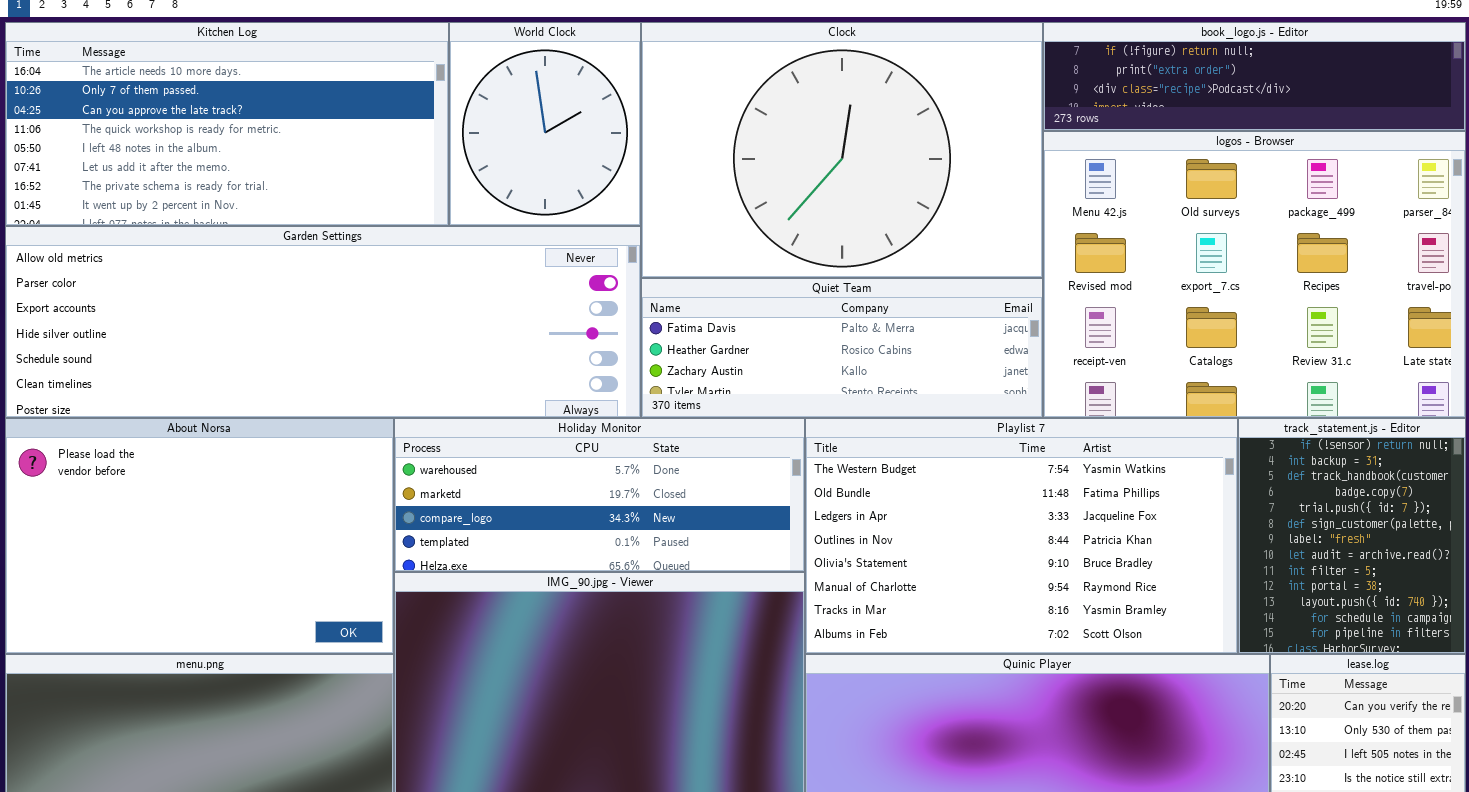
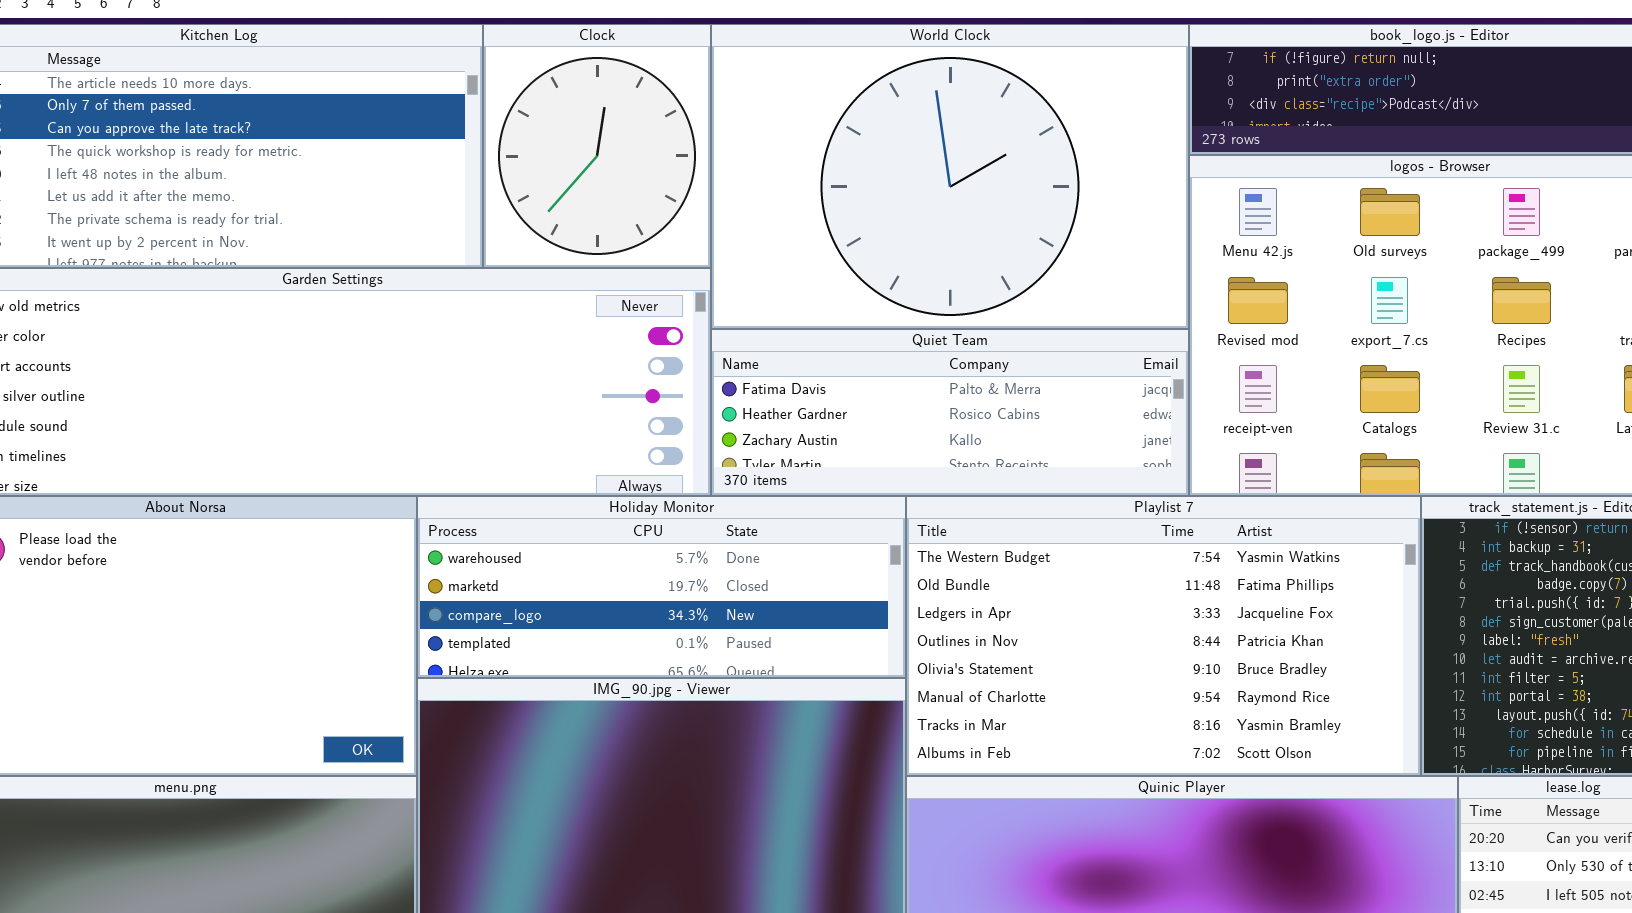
World Clock: [449,22,641,226] -> [711,24,1189,329], moved, resized
Clock: [641,22,1043,278] -> [483,24,711,268], moved, resized

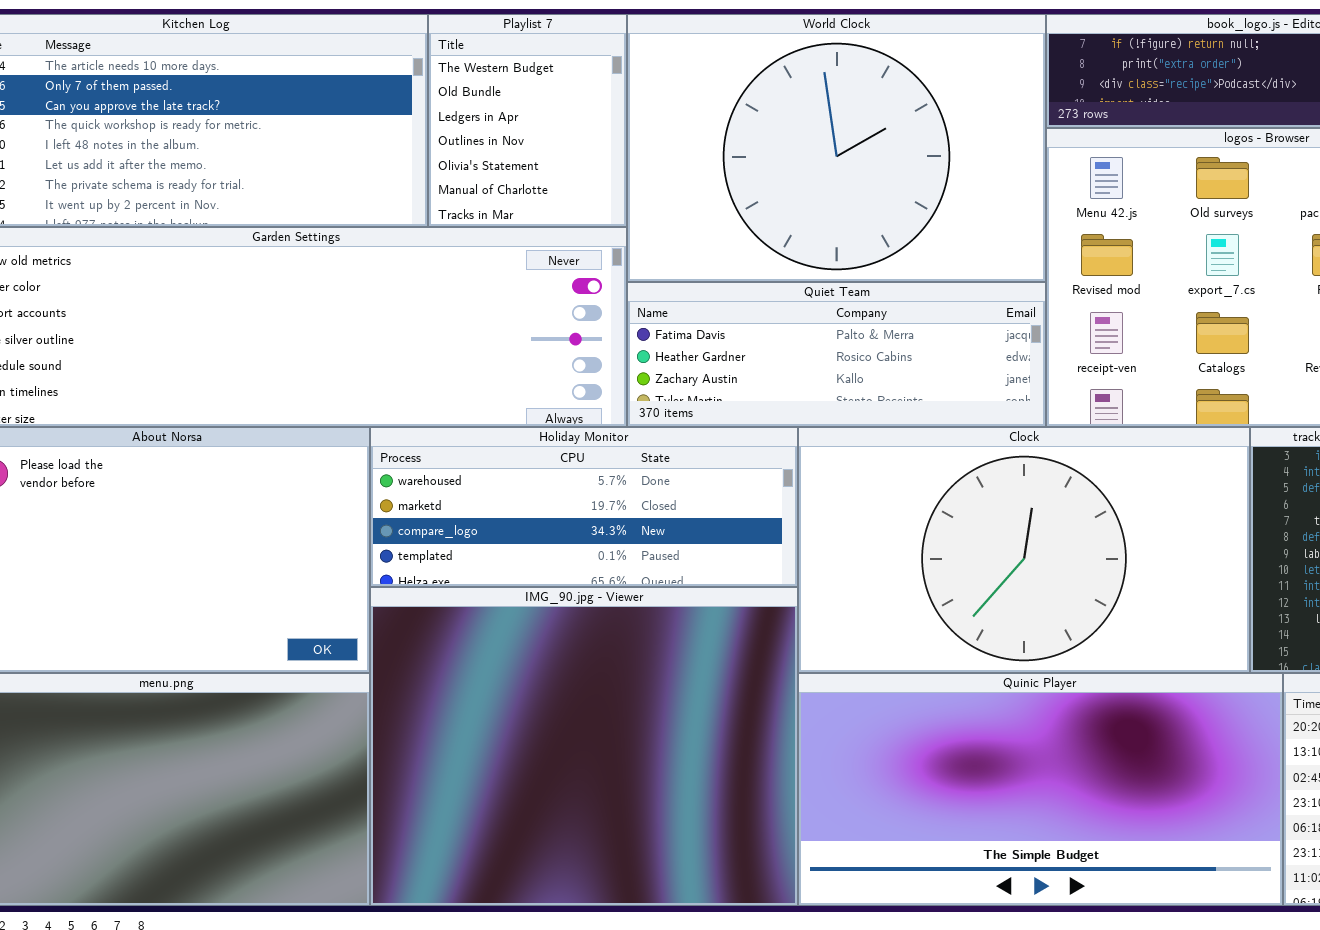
Clock: [483,24,711,268] -> [798,427,1250,673], moved, resized
Playlist 7: [906,496,1421,776] -> [428,14,627,227], moved, resized

